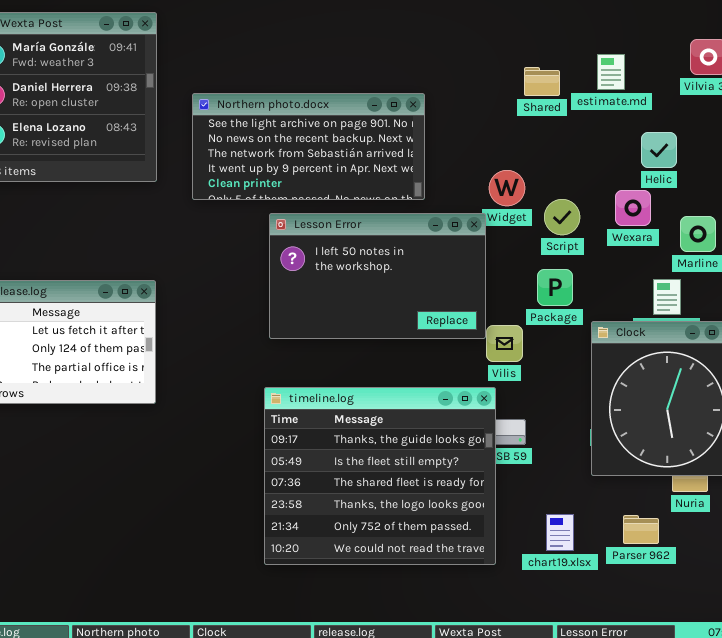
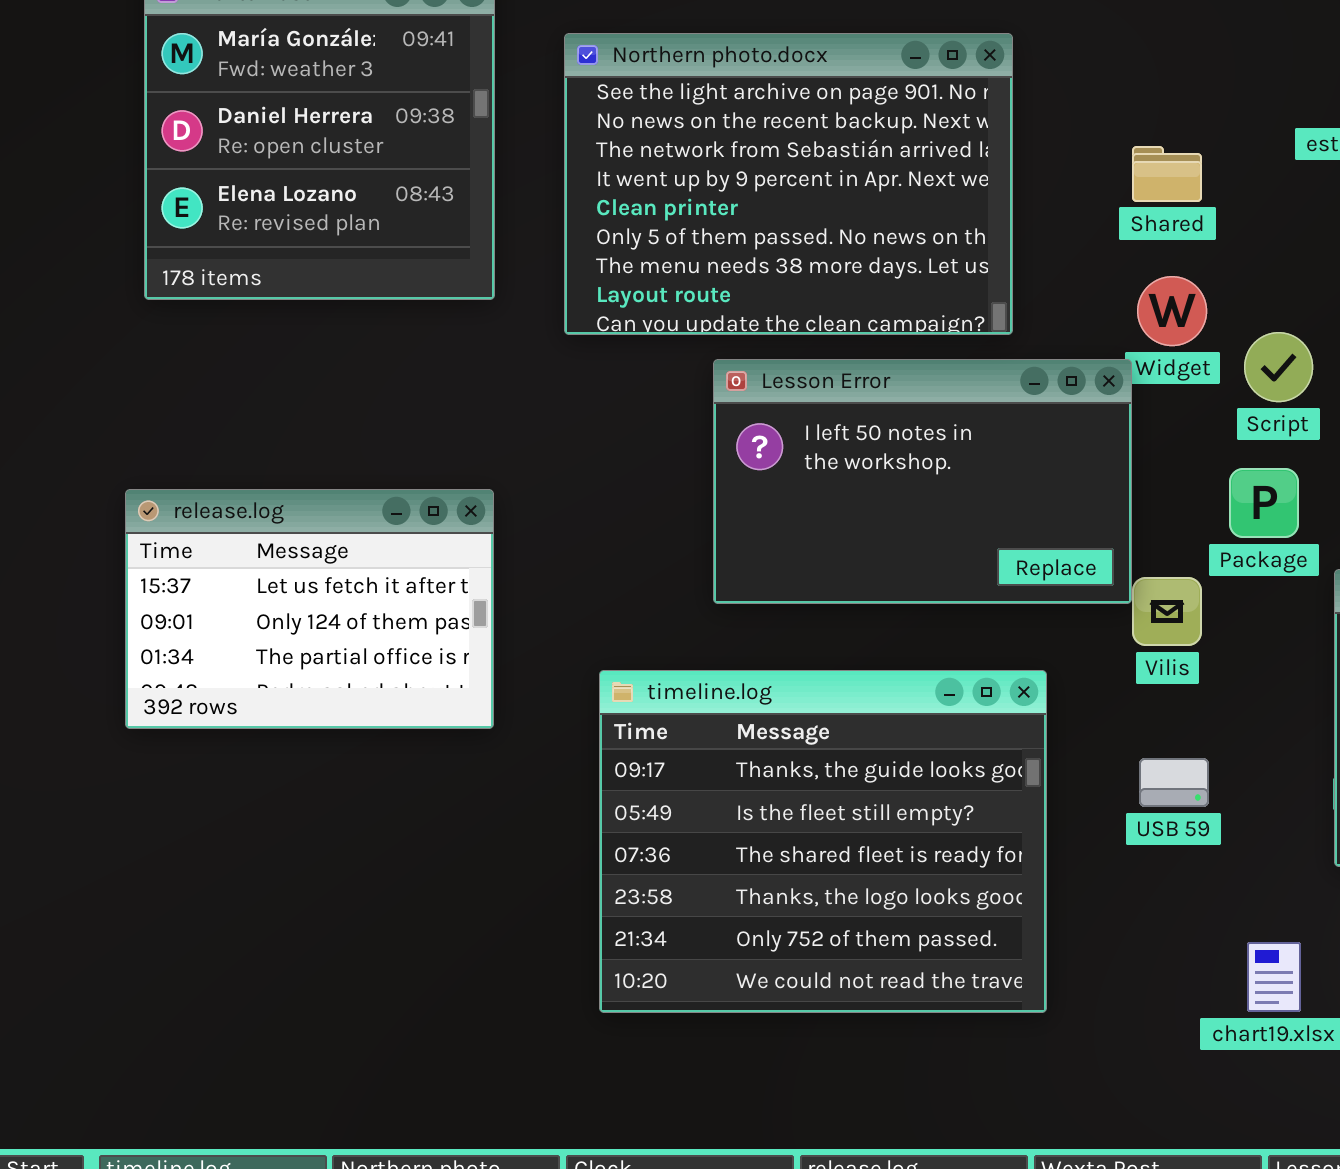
Shared: [524,67,560,96] -> [1132,146,1202,202], moved
Northern photo.docx: [192,93,425,200] -> [564,33,1013,335], resized
timeline.log: [264,387,496,565] -> [599,670,1047,1013], moved

